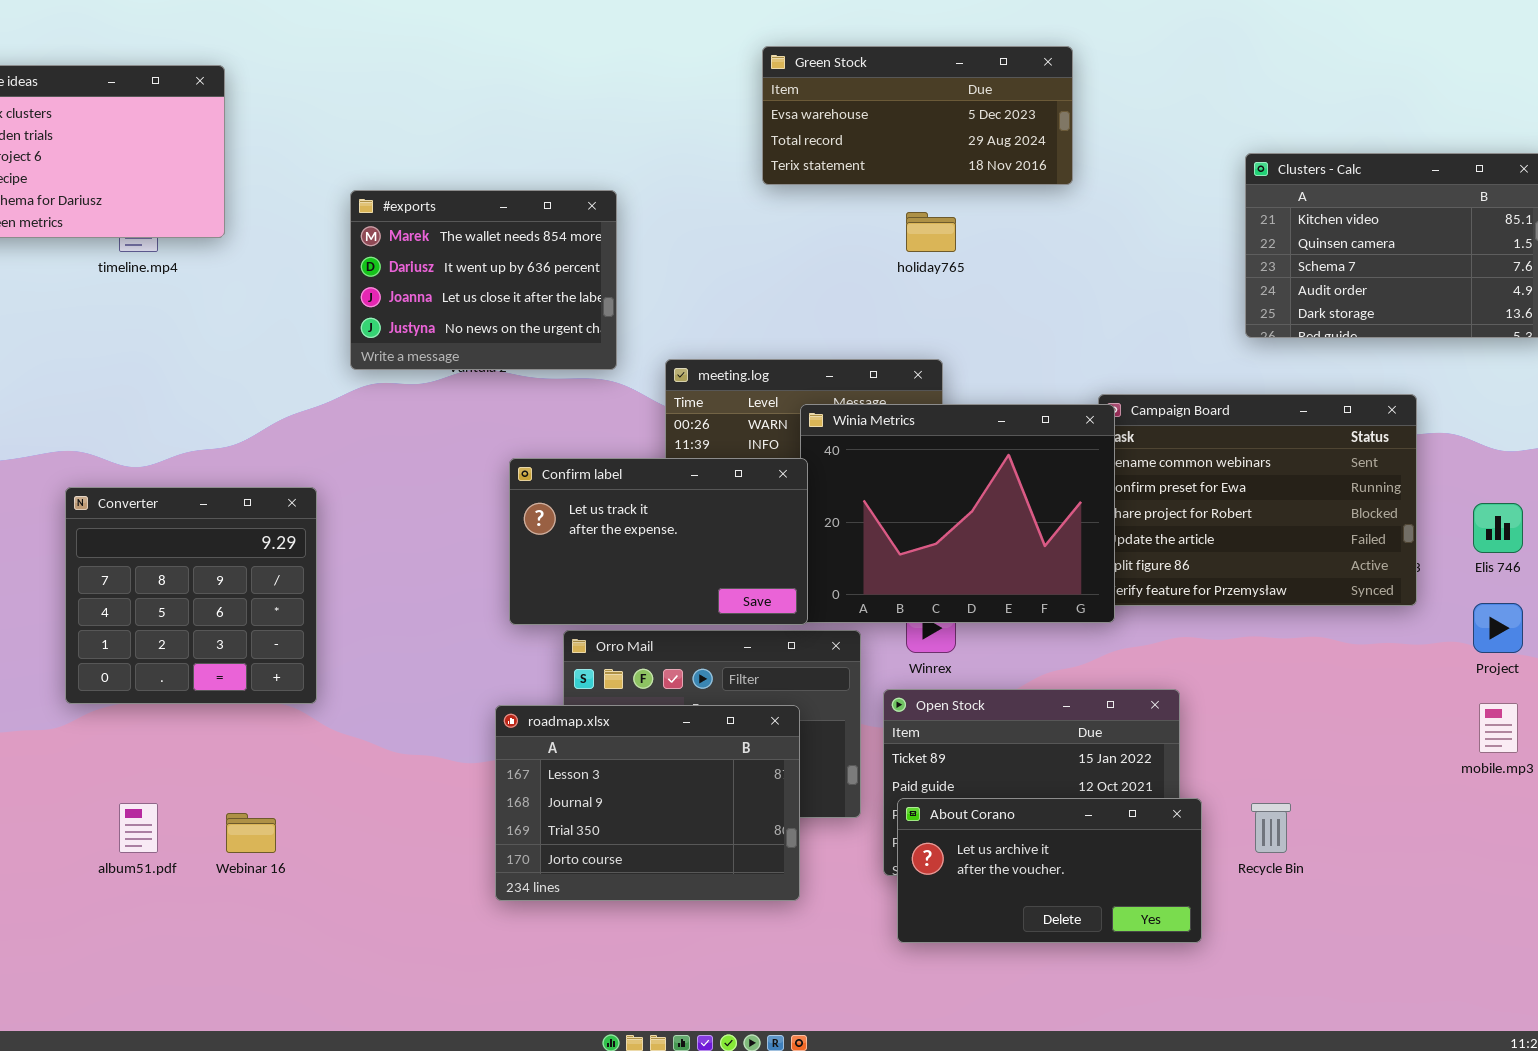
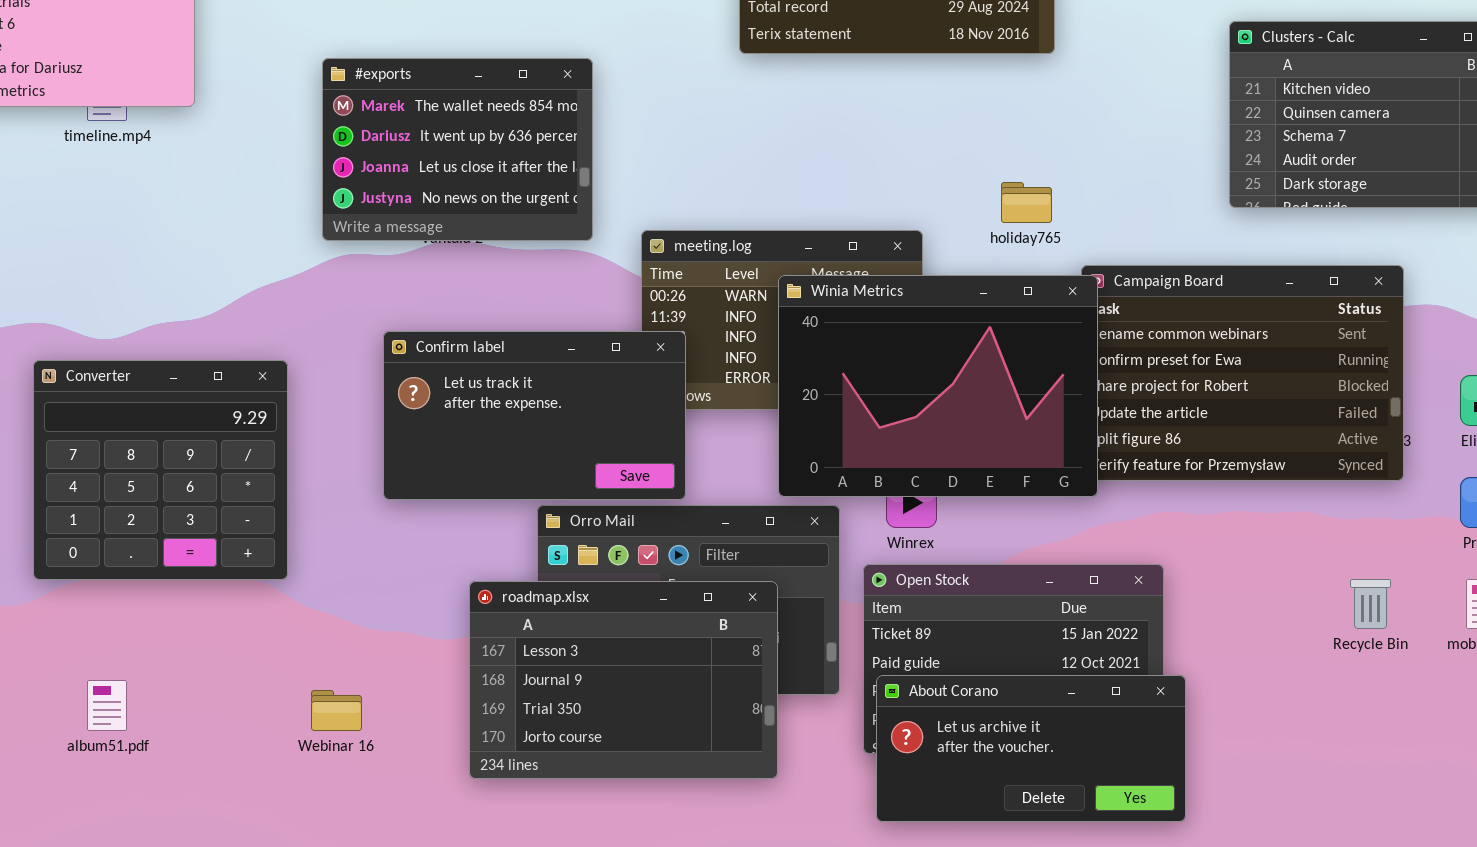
holiday765: [906,212,956,252] -> [1001,182,1052,223], moved
Confirm label: [509,458,808,625] -> [383,331,686,500], moved
Recycle Bin: [1251,803,1291,853] -> [1350,579,1391,629], moved
Webinar 16: [226,813,276,853] -> [311,690,362,731], moved

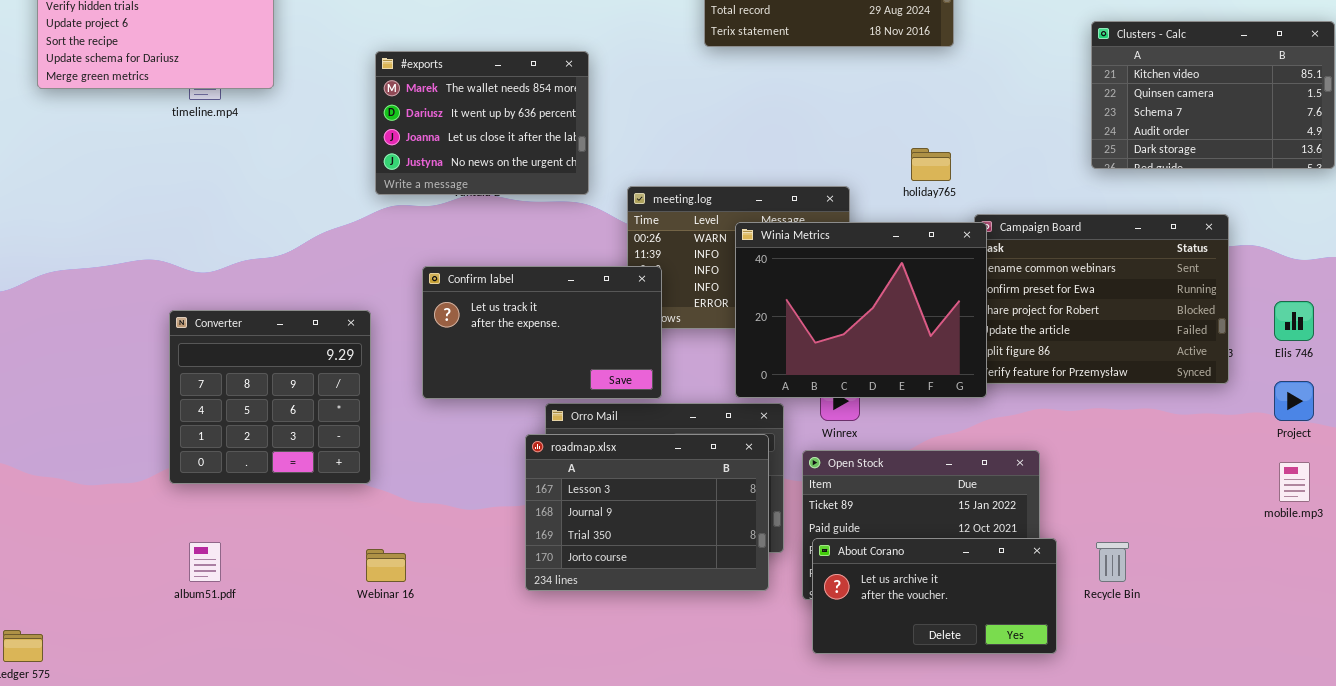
Converter: [33,360,288,580] -> [169,310,371,484], moved
Recycle Bin: [1350,579,1391,629] -> [1096,542,1129,582], moved
roadmap.xlsx: [469,581,778,779] -> [525,434,769,591], moved

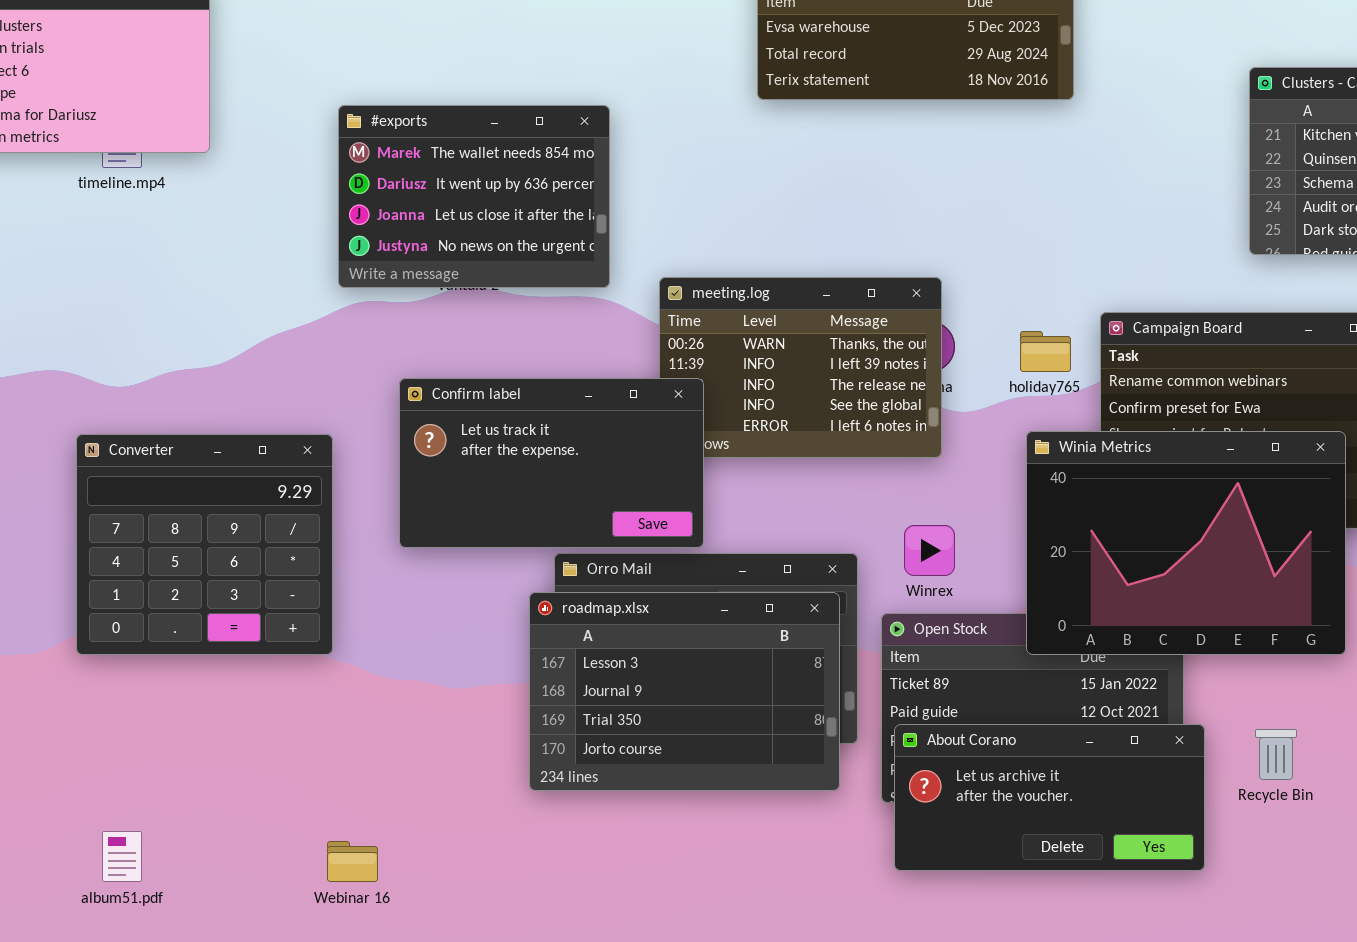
holiday765: [911,148,951,181] -> [1020,331,1071,372], moved
Winia Metrics: [735,222,987,398] -> [1026,431,1346,655], moved
album51.pdf: [189,542,221,582] -> [102,831,142,882], moved
Webinar 16: [366,549,406,582] -> [327,841,378,882], moved

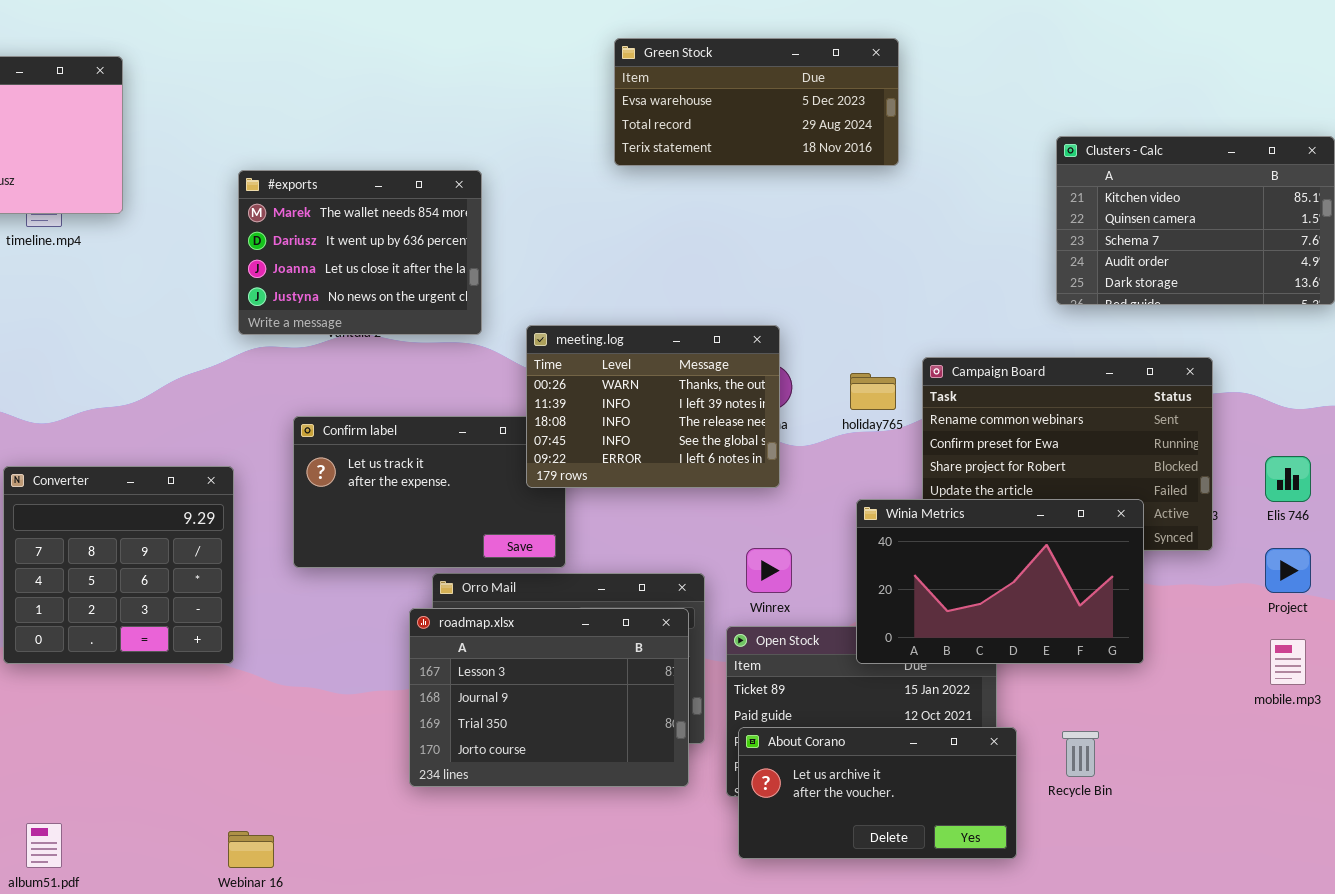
meeting.log: [659,277,942,458] -> [526,325,780,488], raised
Winia Metrics: [1026,431,1346,655] -> [856,499,1144,664], resized

